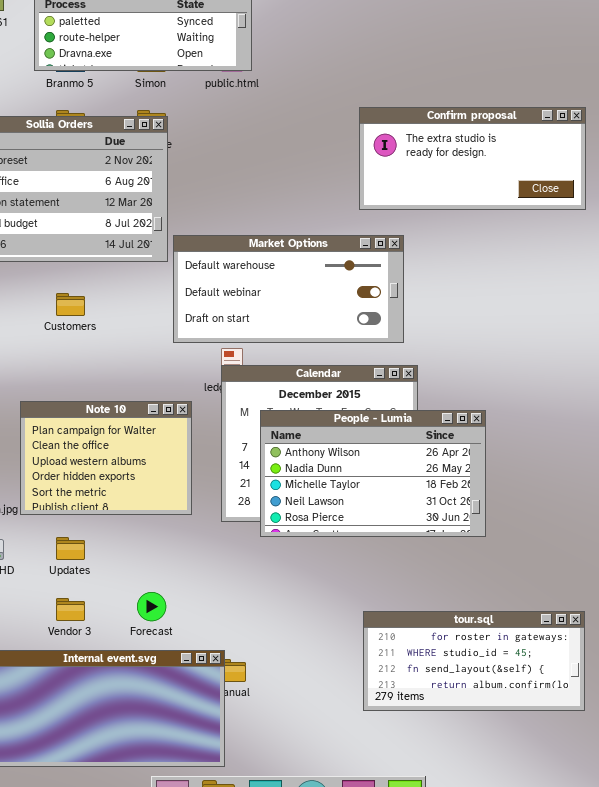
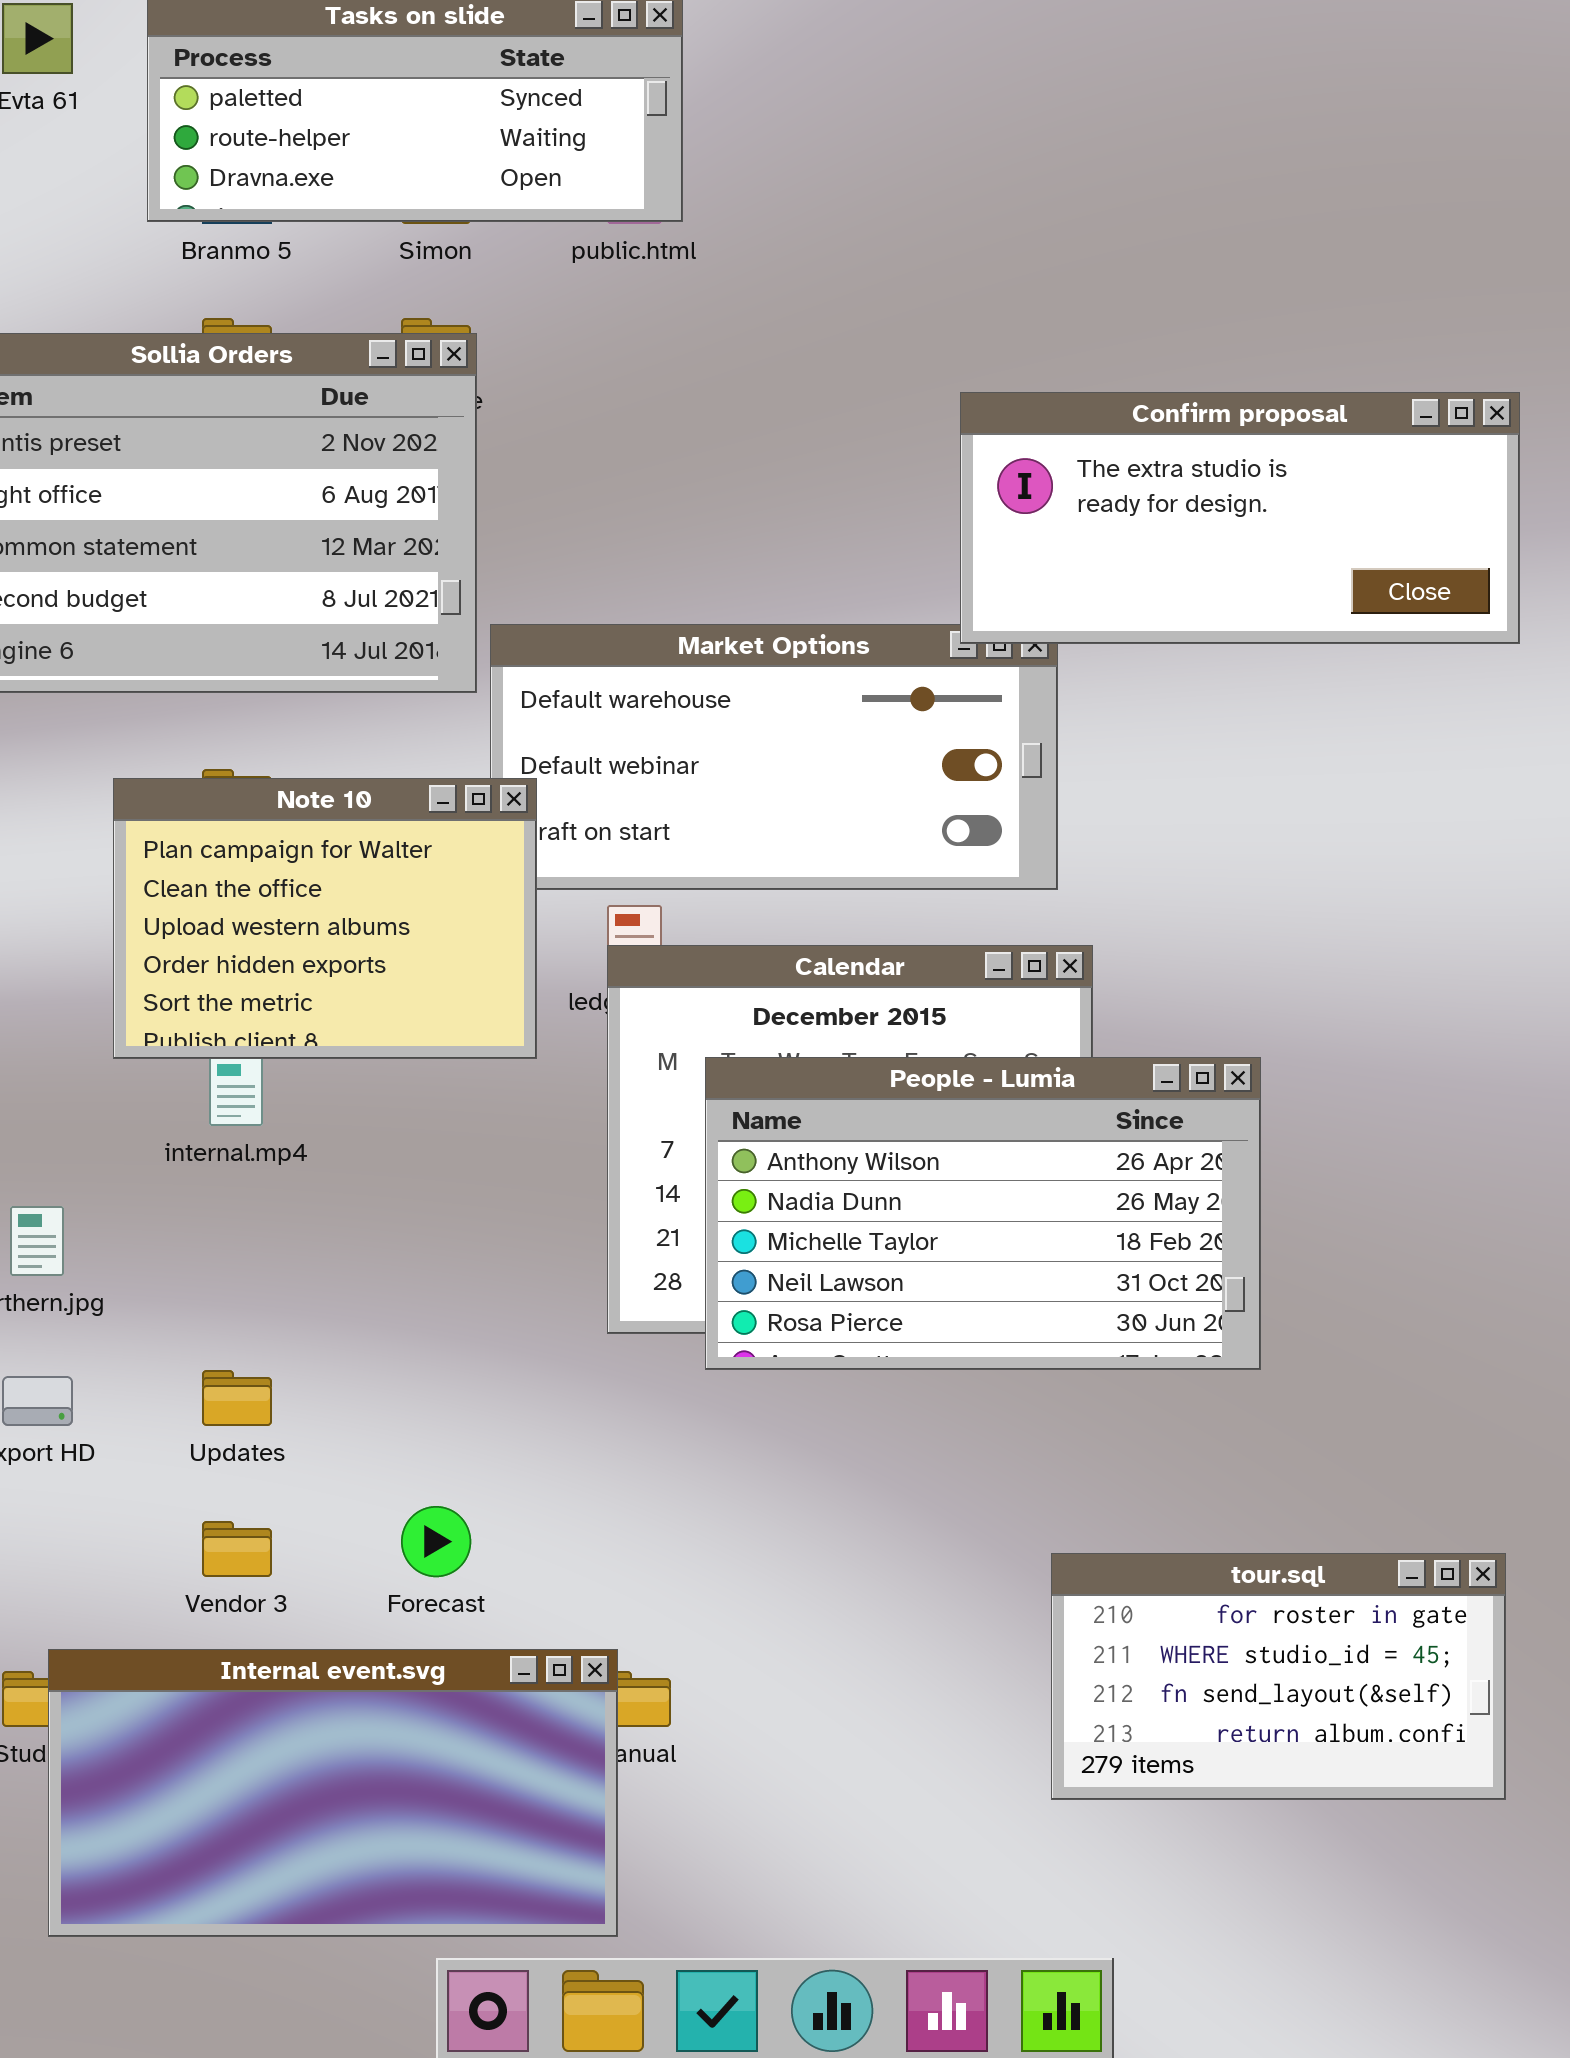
Confirm proposal: [359,107,586,210] -> [960,392,1520,644], moved
Note 10: [20,401,192,515] -> [113,778,537,1059], moved
tour.sql: [363,611,585,711] -> [1051,1553,1506,1800], resized

